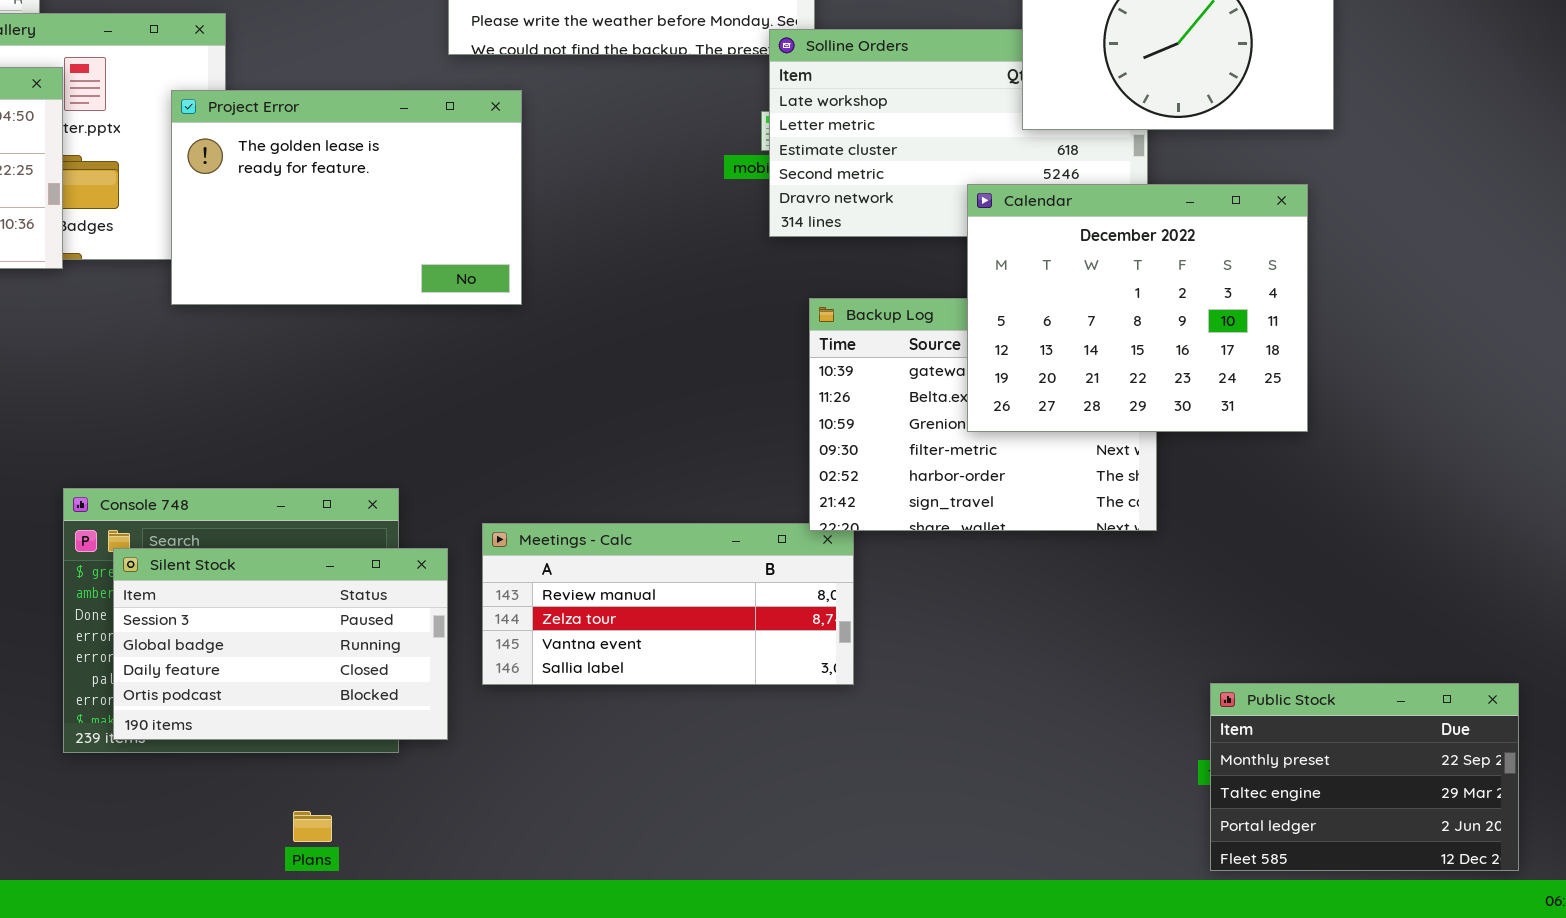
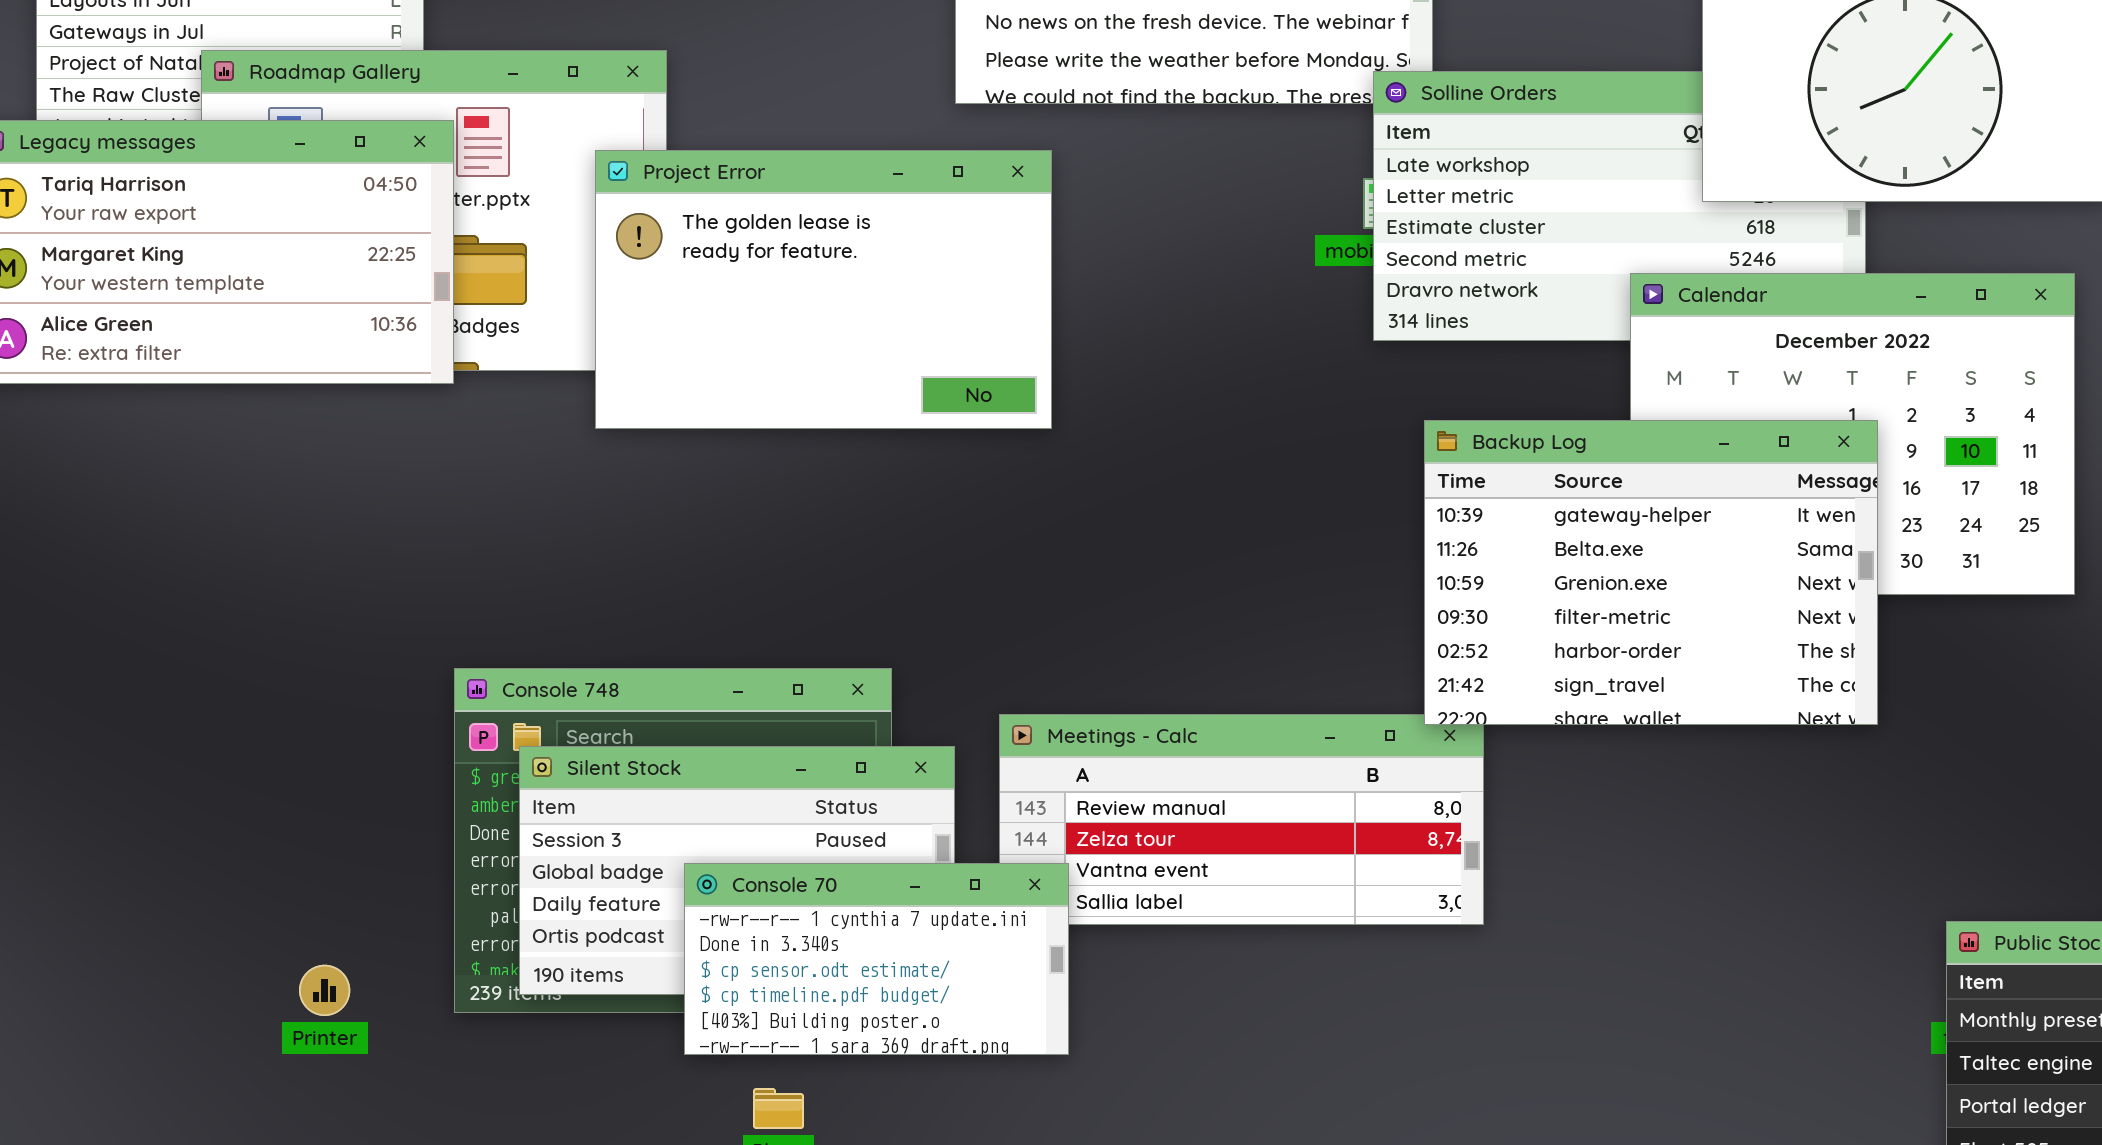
Backup Log: [809,298,1157,531] -> [1424,420,1878,725], raised
Console 70: none -> [684,863,1069,1055], opened

